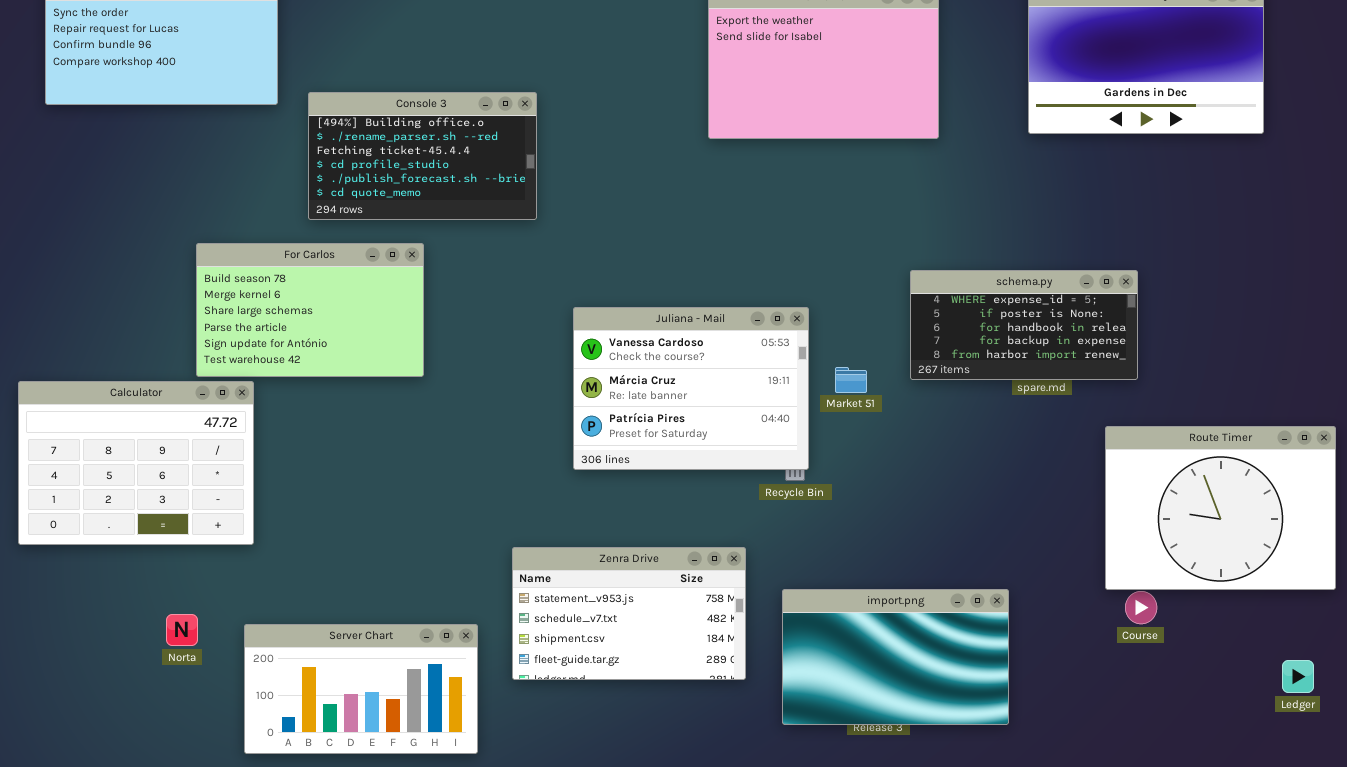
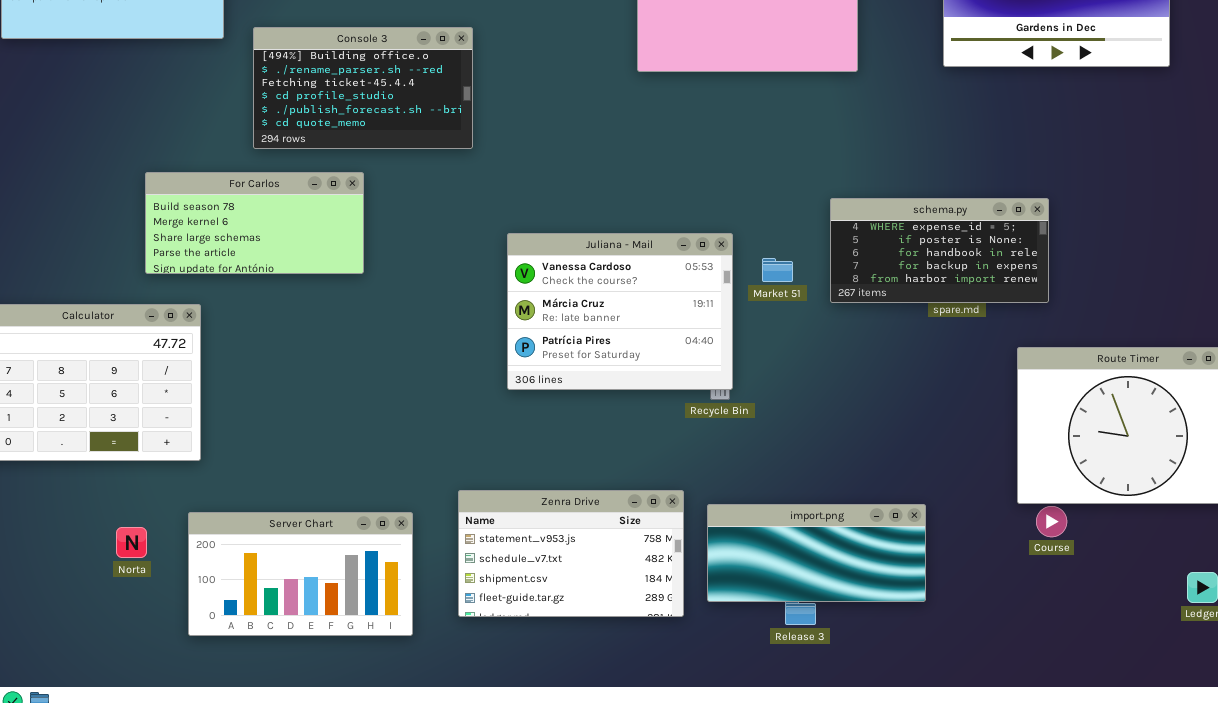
For Carlos: [196,243,424,377] -> [145,172,364,274], resized
Market 51: [835,367,867,393] -> [762,258,793,282], moved
Zenra Drive: [512,547,746,680] -> [458,490,684,617], moved
import.png: [782,589,1009,725] -> [707,504,926,602], resized
Server Chart: [244,624,478,754] -> [188,512,413,636], moved

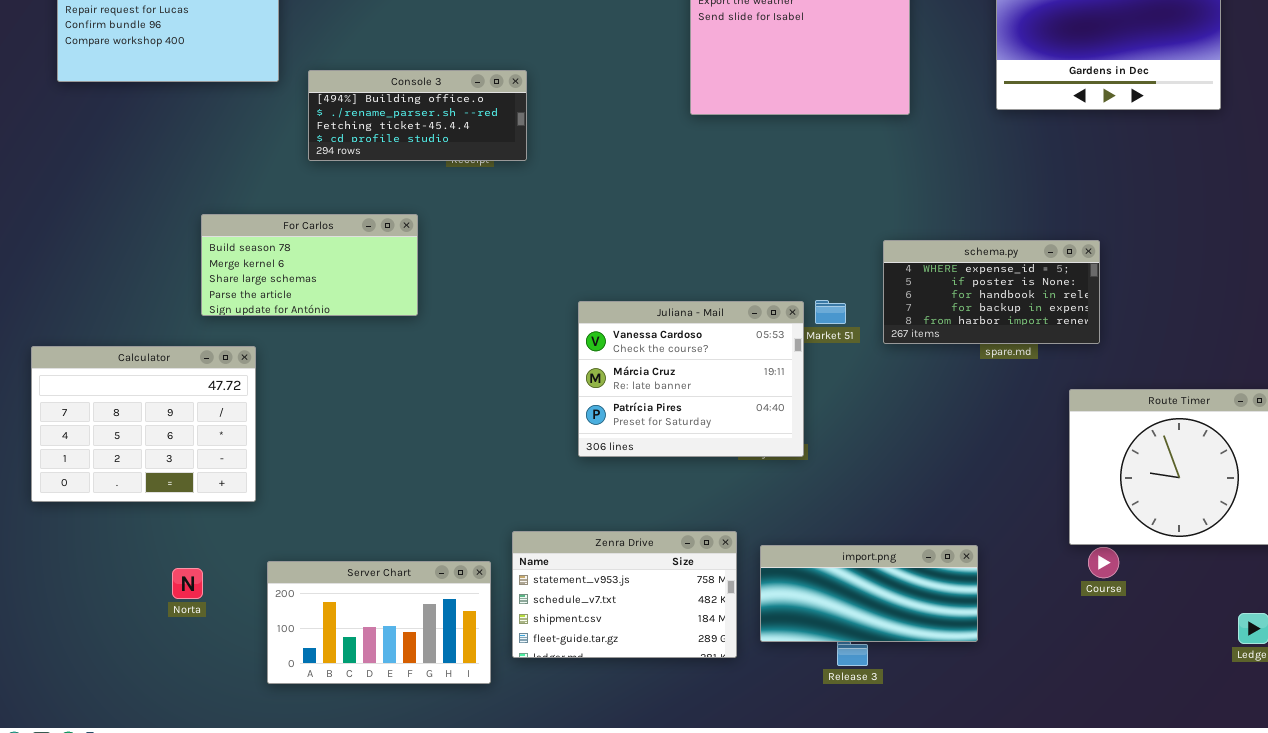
Console 3: [253,27,473,149] -> [308,70,527,161], resized
Juliana - Mail: [507,233,733,390] -> [578,301,804,457], moved
Server Chart: [188,512,413,636] -> [267,561,491,684], moved

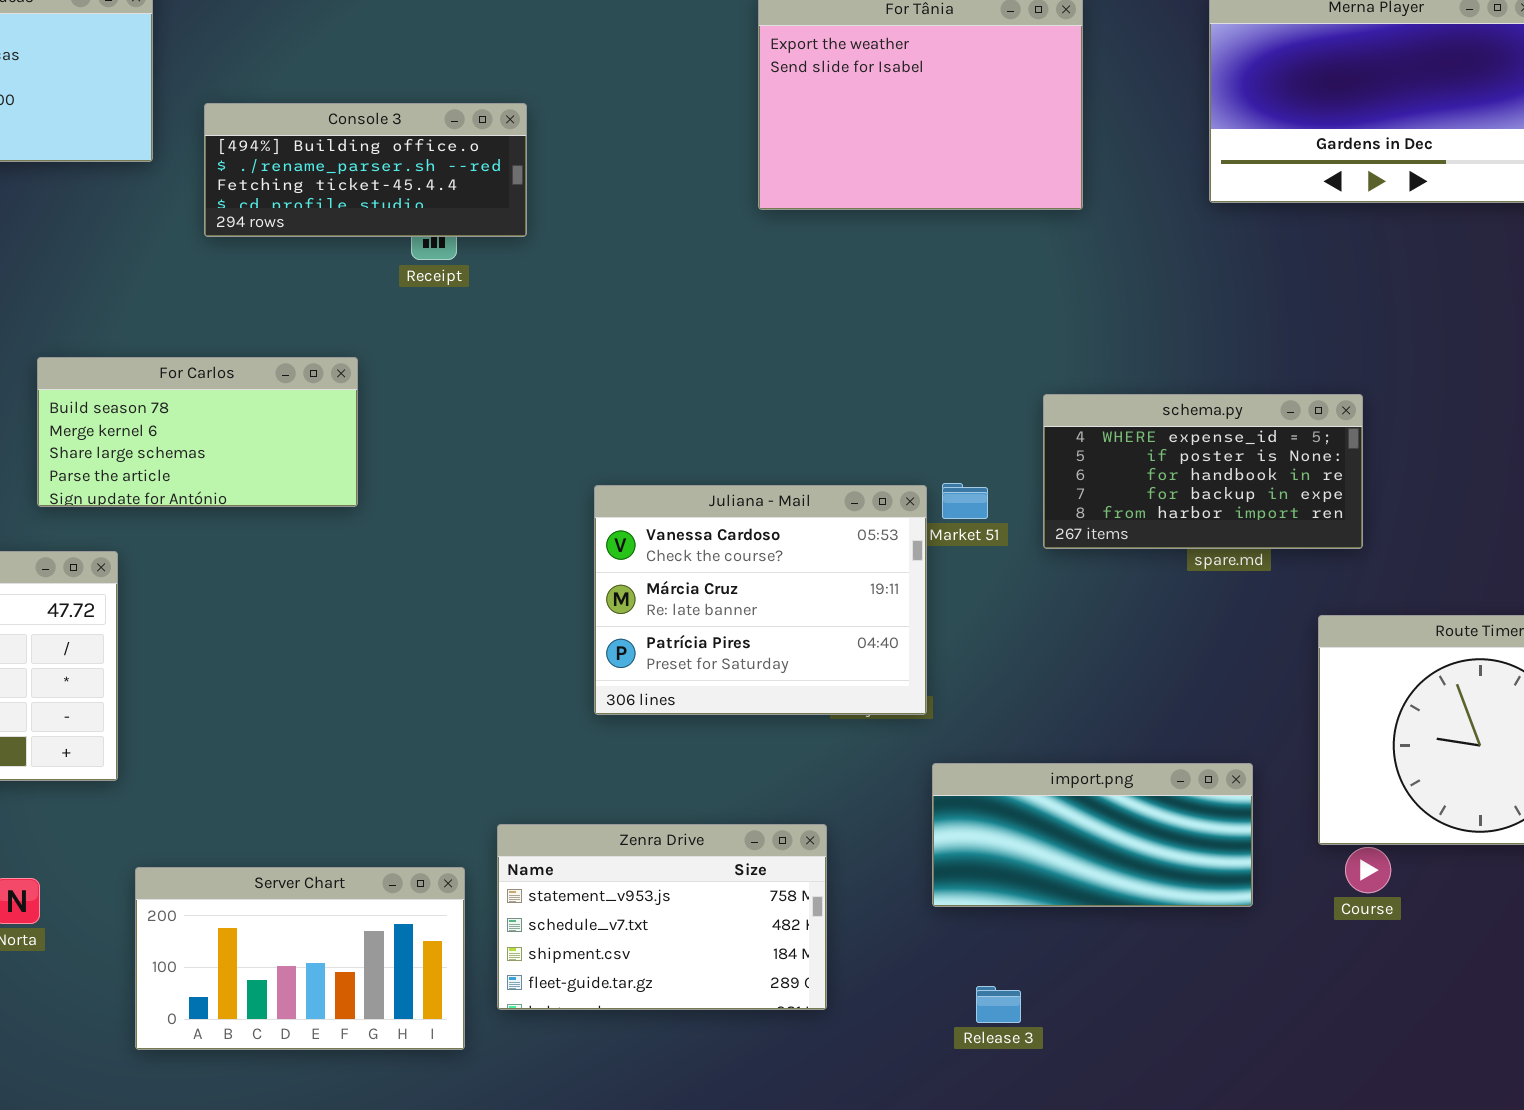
Console 3: [308,70,527,161] -> [204,103,527,237], moved
import.png: [760,545,978,642] -> [932,763,1253,907], moved

